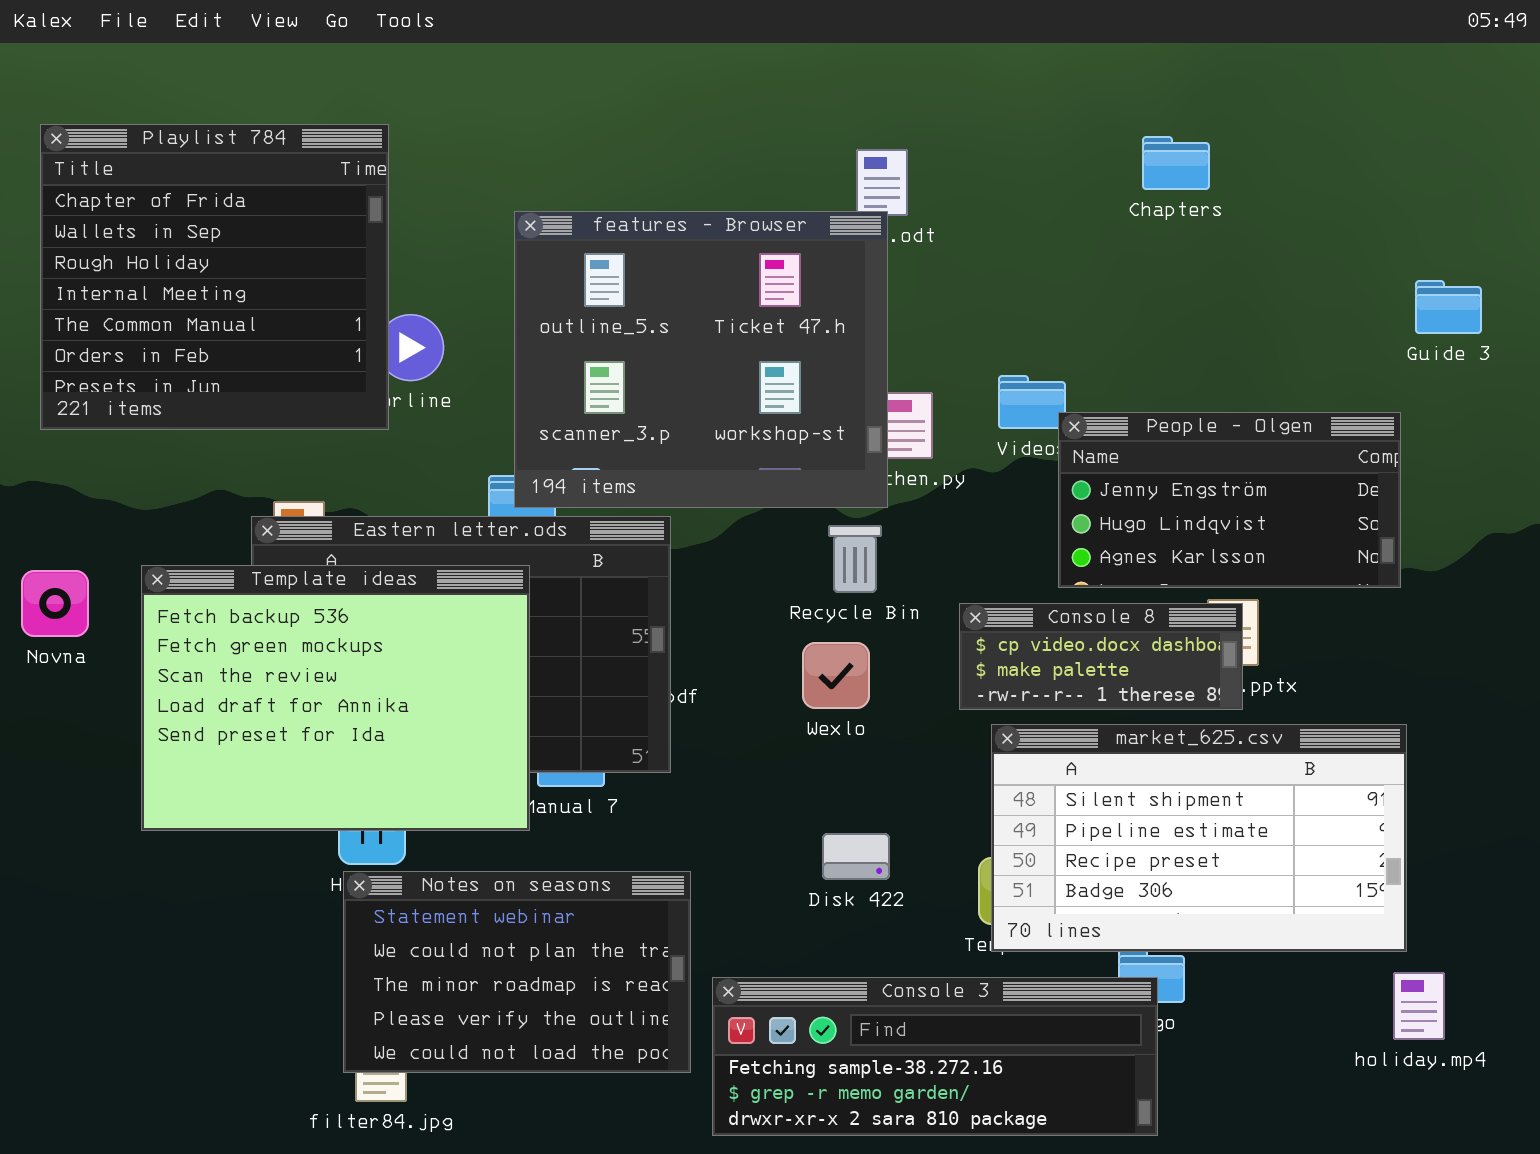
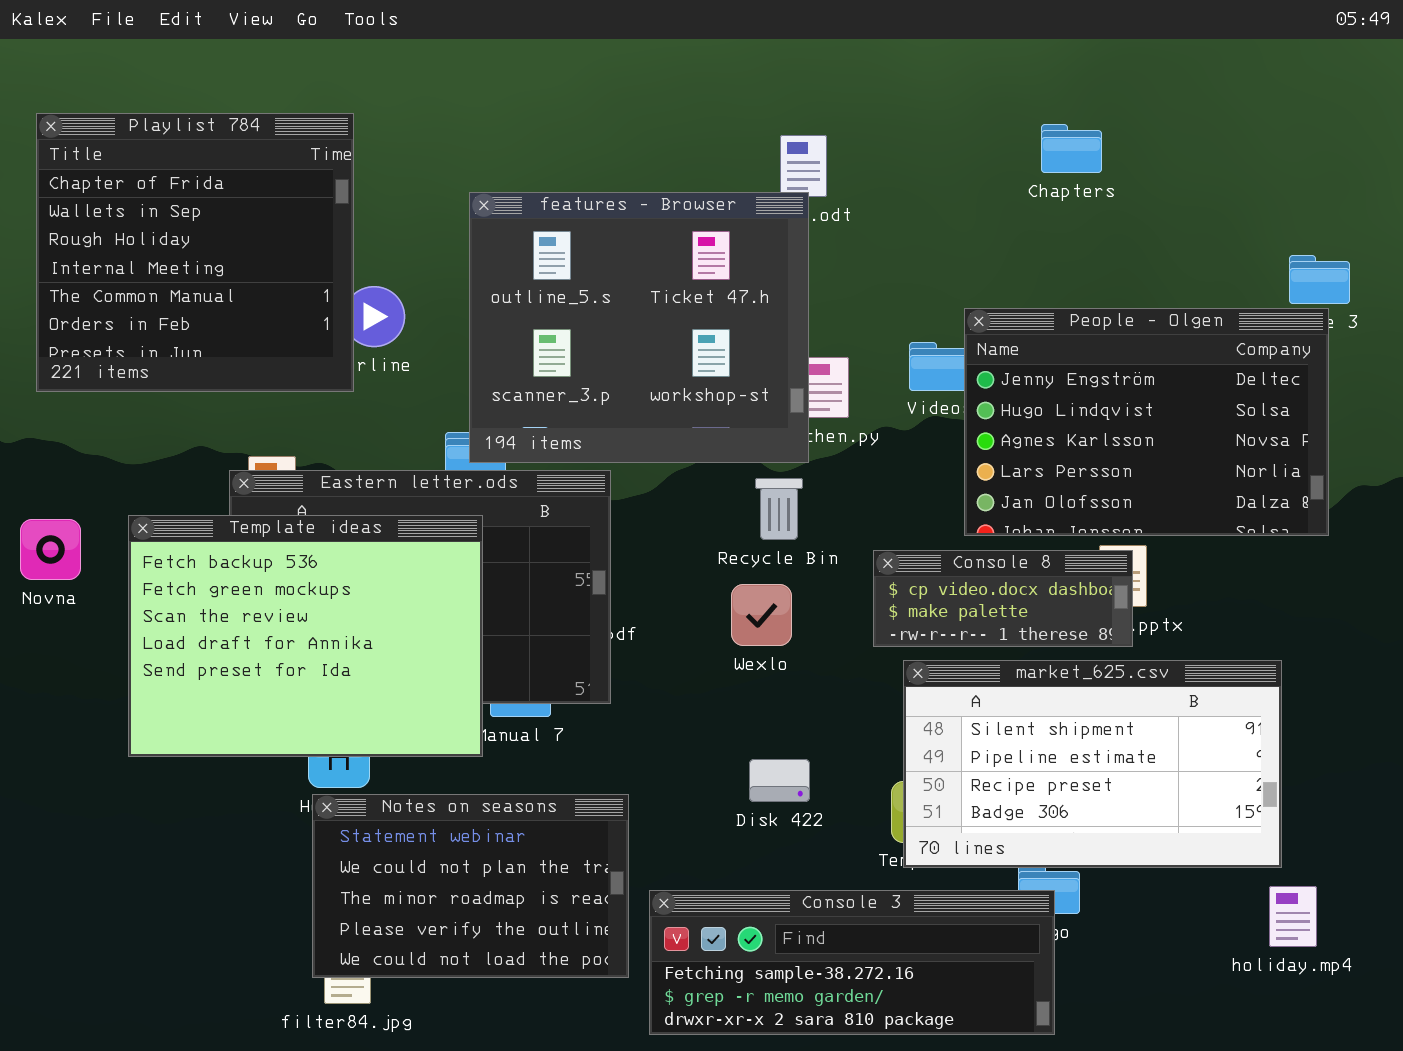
People - Olgen: [1058,412,1401,588] -> [964,308,1329,536], resized

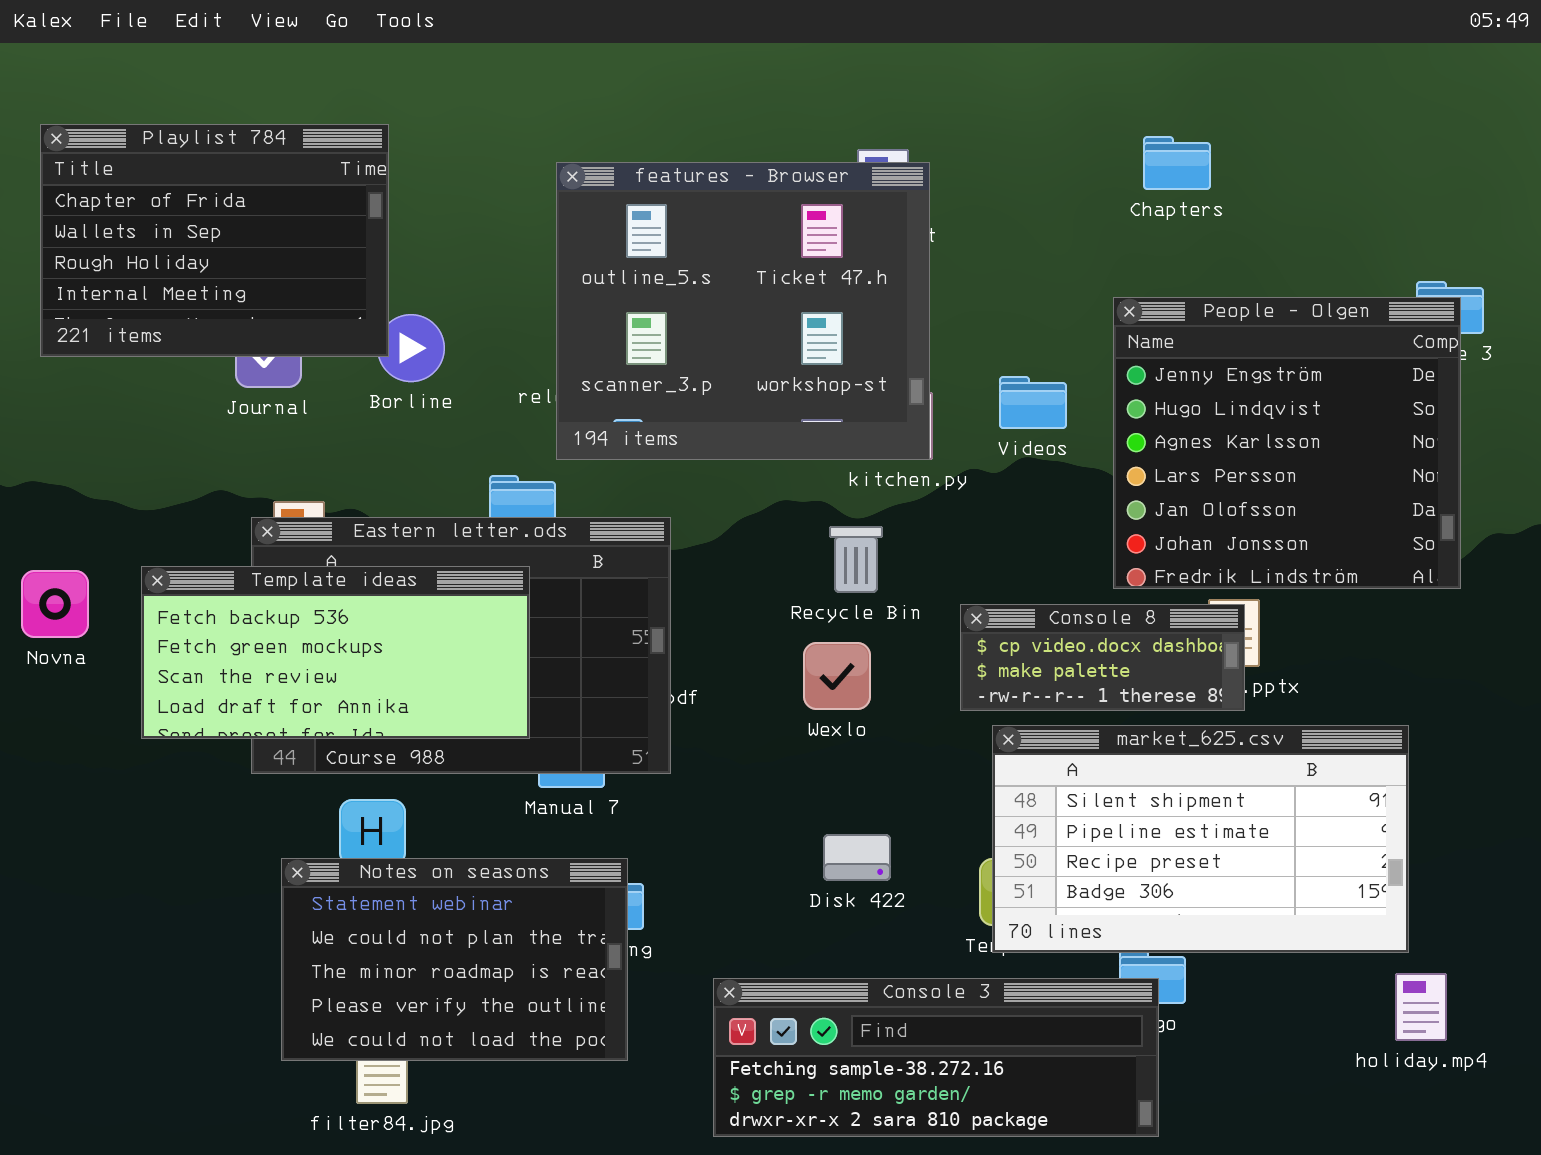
Playlist 784: [36,113,354,392] -> [40,124,389,357], resized
features - Browser: [469,192,809,463] -> [556,162,930,460], moved
People - Olgen: [964,308,1329,536] -> [1113,297,1461,589], resized
Template ideas: [128,515,483,757] -> [141,566,530,739], resized
Notes on seasons: [312,794,629,978] -> [281,858,628,1061], moved

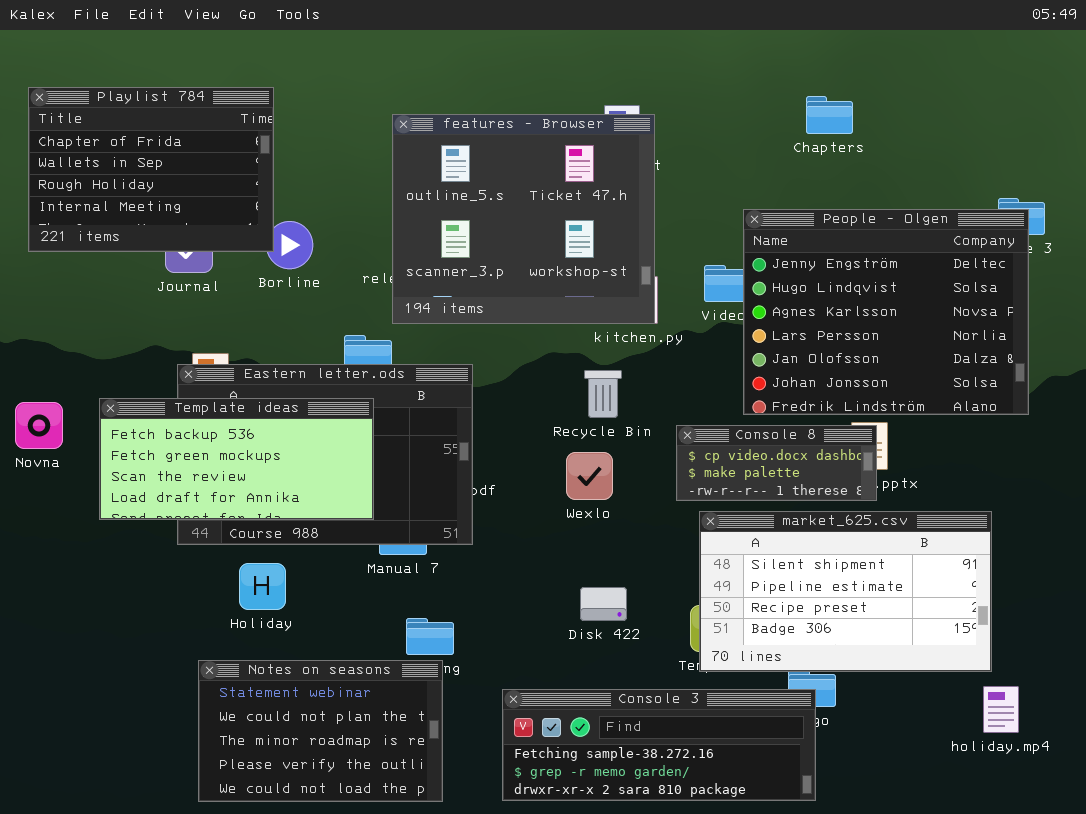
People - Olgen: [1113,297,1461,589] -> [743,209,1029,415], resized
Notes on seasons: [281,858,628,1061] -> [198,660,443,802], moved

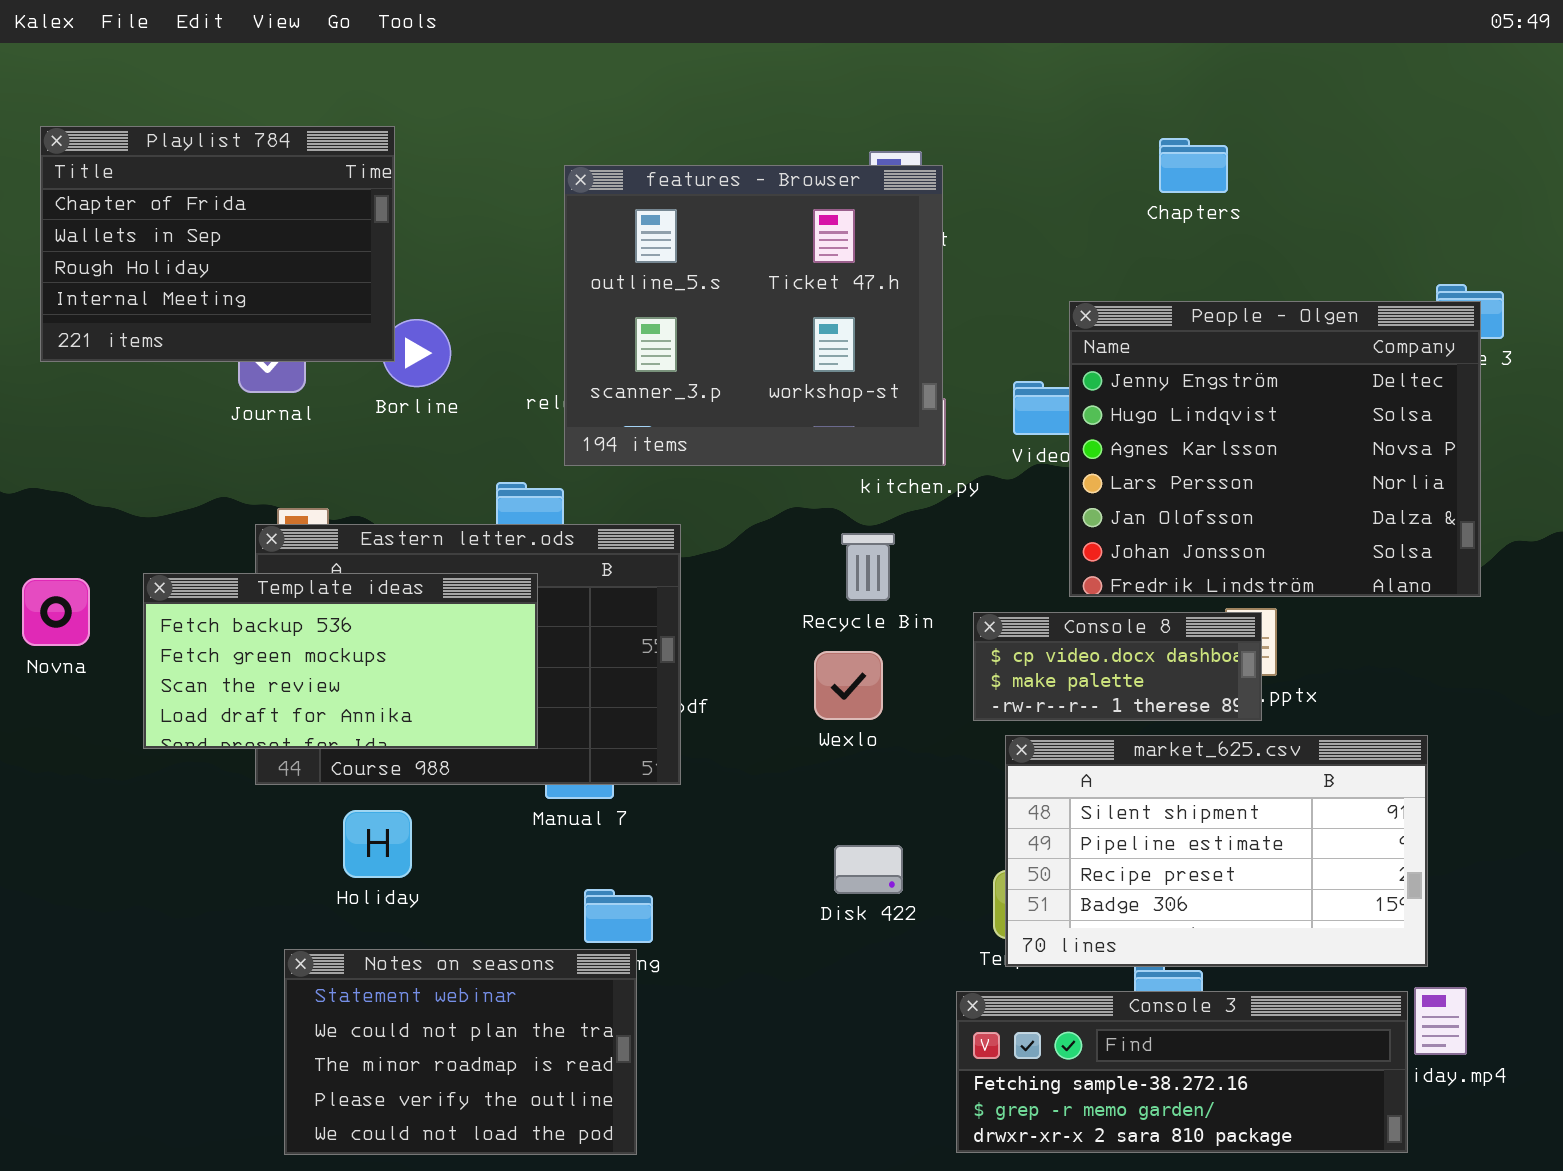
Console 3: [502,689,816,801] -> [956,991,1408,1153], moved

